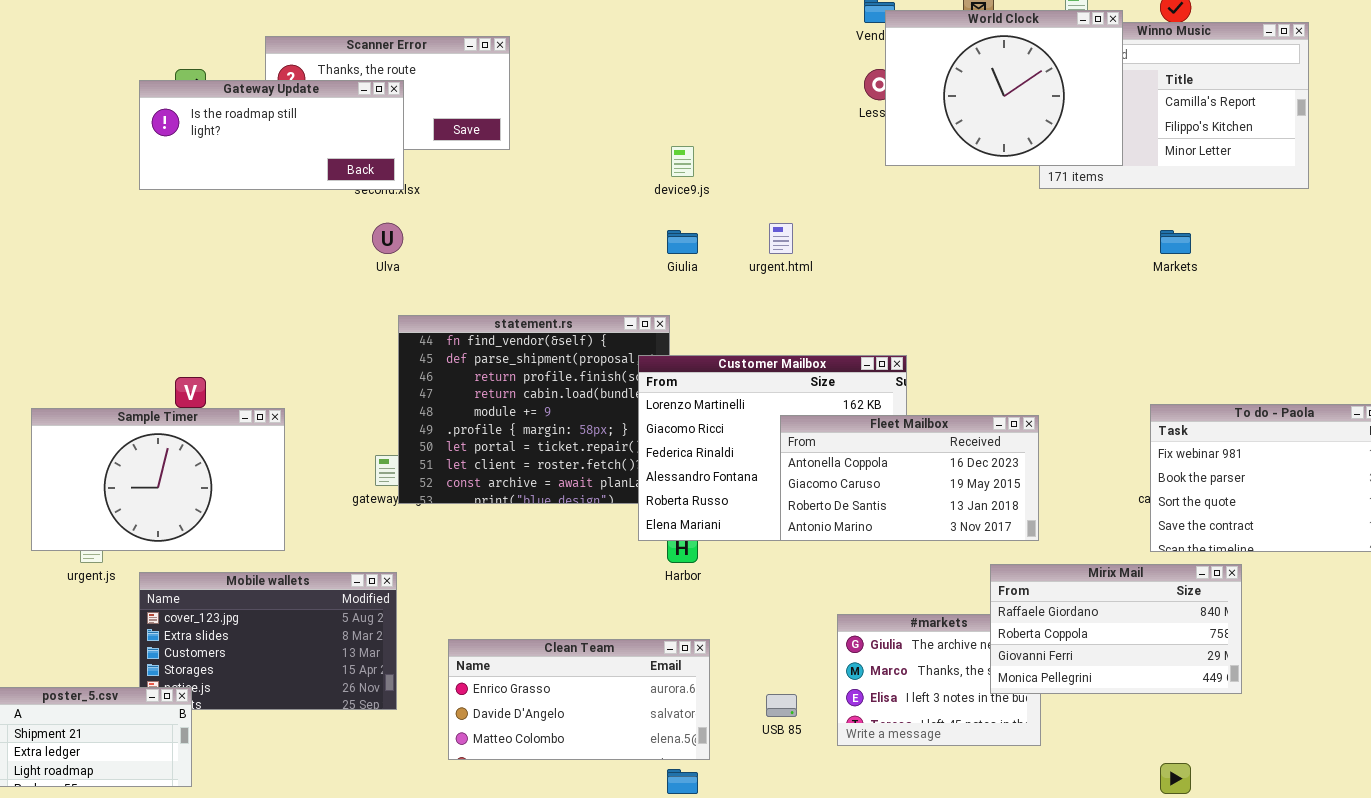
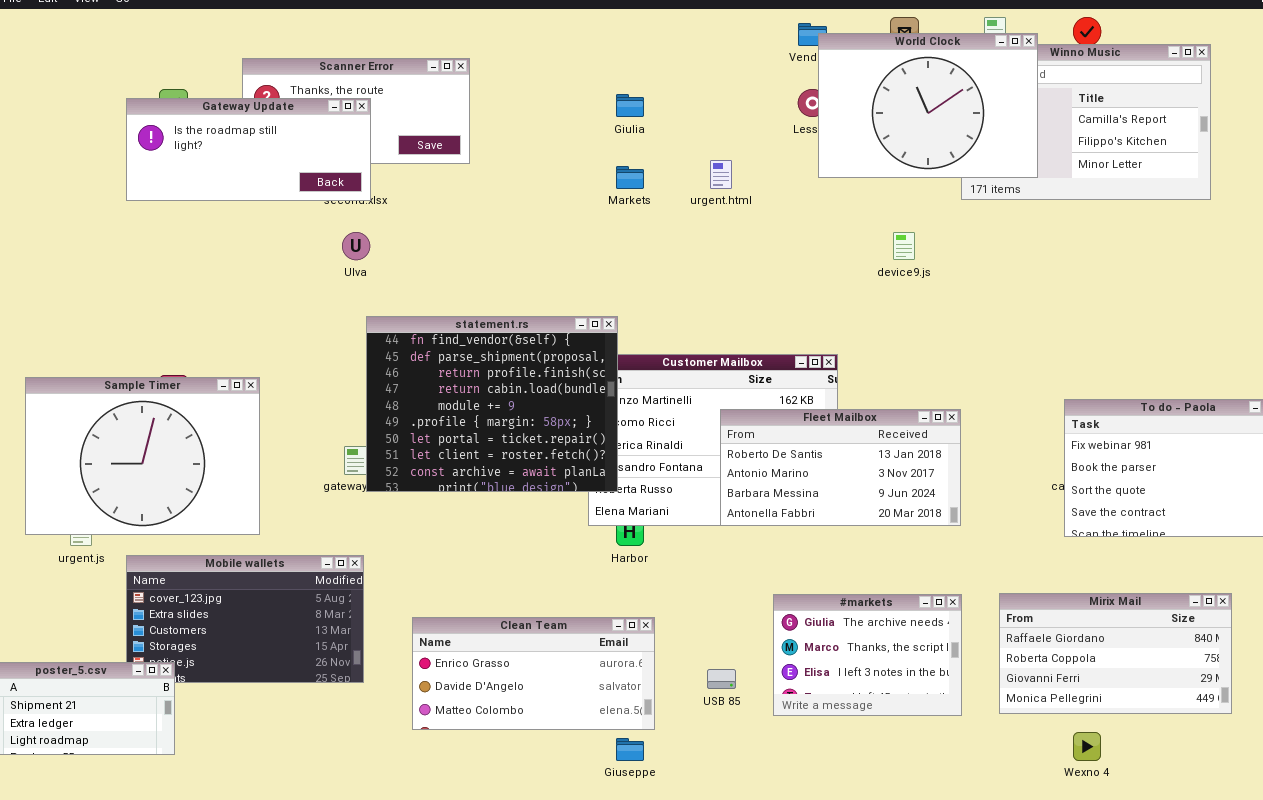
device9.js: [671,146,694,177] -> [893,232,915,260], moved
urgent.html: [769,223,793,254] -> [710,160,732,189], moved
Giulia: [667,230,698,254] -> [616,94,644,117], moved
Markets: [1160,230,1191,254] -> [616,166,644,189], moved
statement.rs: [398,315,670,504] -> [366,316,618,492], raised
Sample Timer: [31,408,285,551] -> [25,377,260,535], resized
Fleet Mailbox: [780,415,1039,541] -> [720,409,961,526], scrolled down 2 rows
Mirix Mail: [990,564,1242,694] -> [999,593,1232,714], moved

